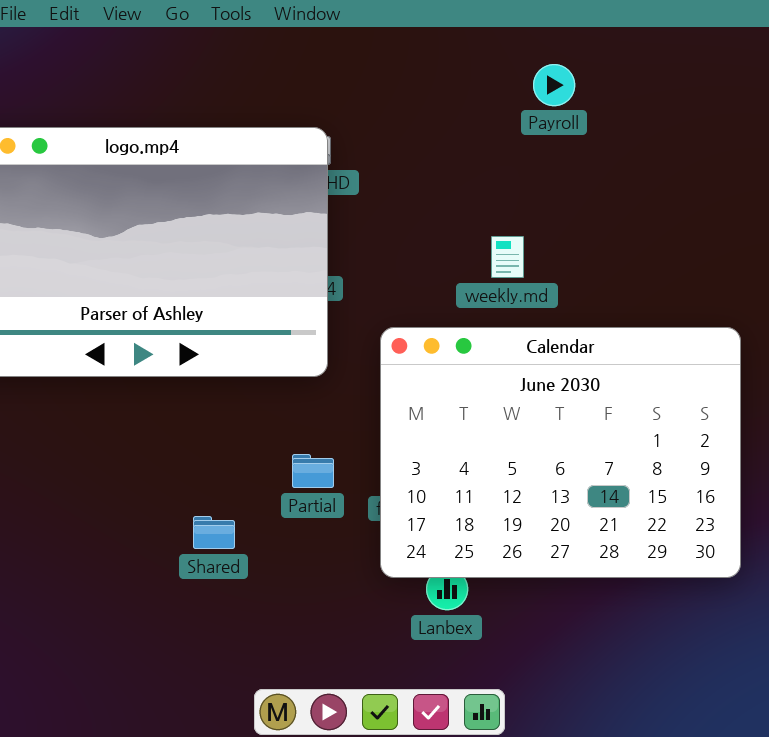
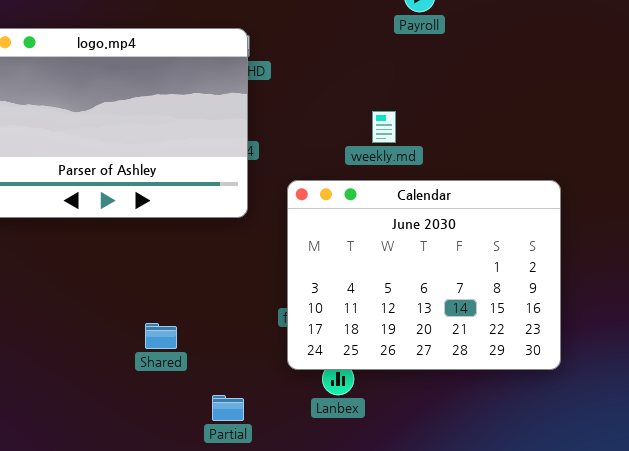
Partial: [292,454,334,488] -> [212,395,244,421], moved

